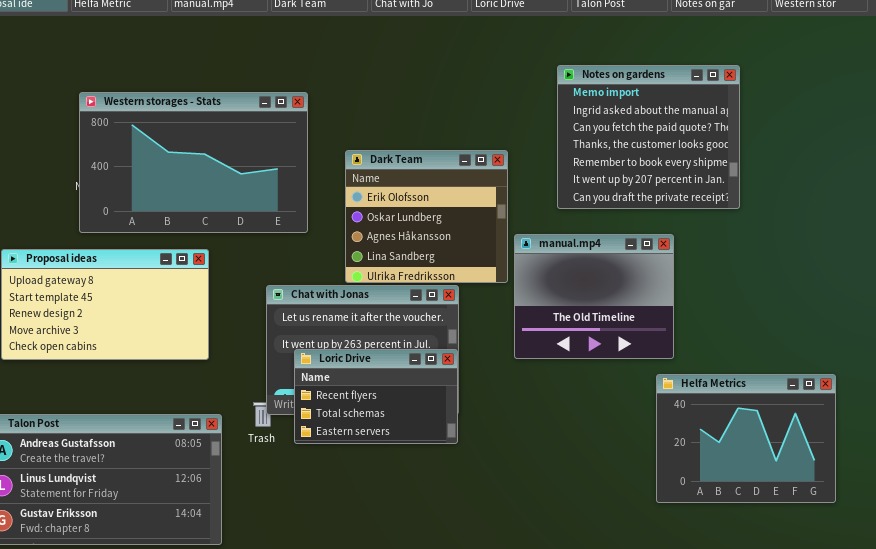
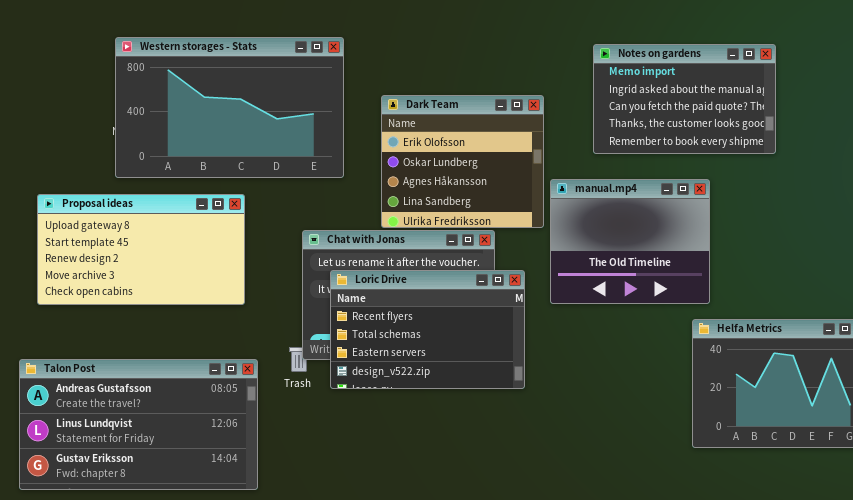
Notes on gardens: [557,65,740,209] -> [593,44,776,154], resized
Loric Drive: [294,349,458,444] -> [330,270,525,389], resized

